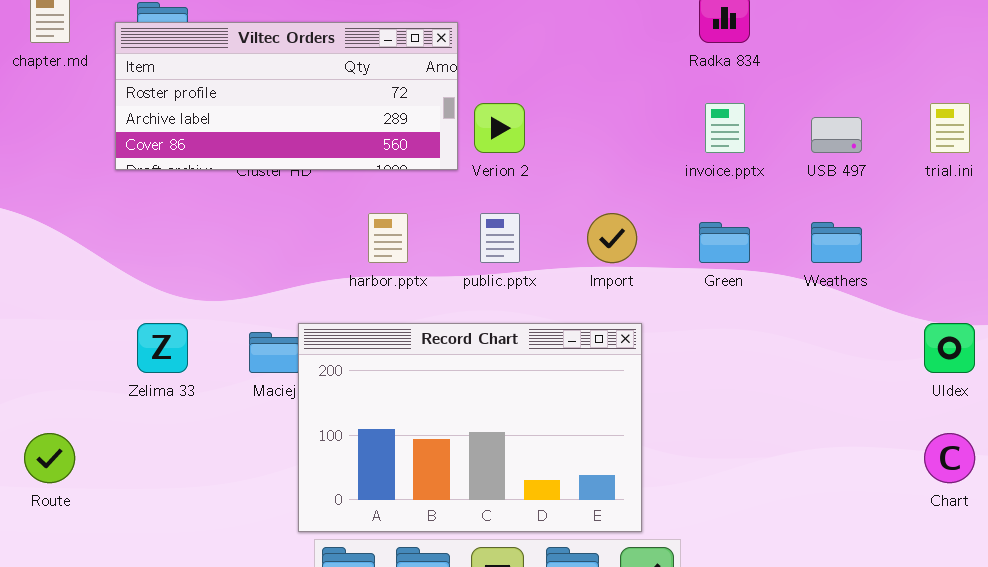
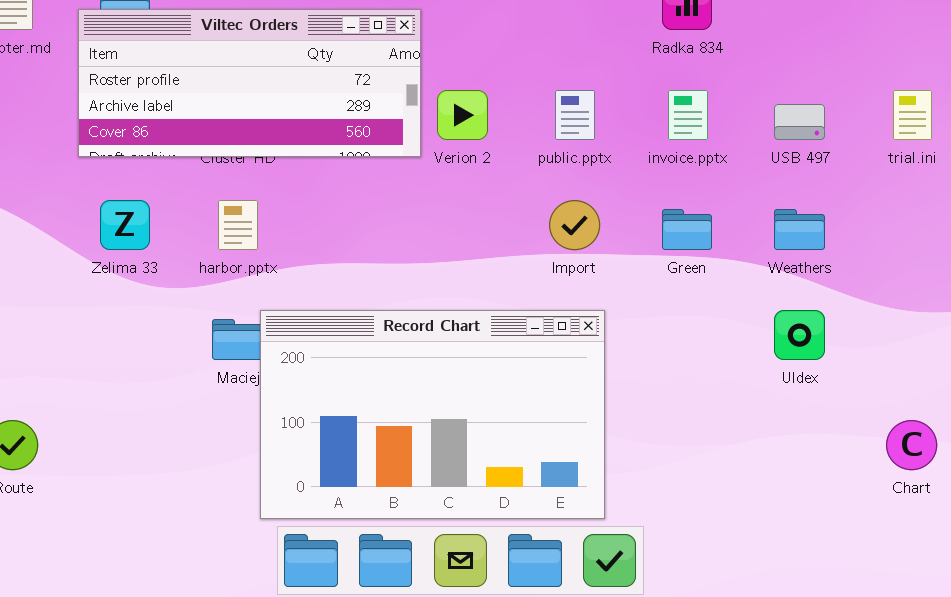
harbor.pptx: [368,213,408,263] -> [218,200,258,250], moved
public.pptx: [480,213,520,263] -> [555,90,595,140], moved
Zelima 33: [137,323,188,373] -> [100,200,150,250], moved
Uldex: [924,323,975,373] -> [774,310,825,360], moved

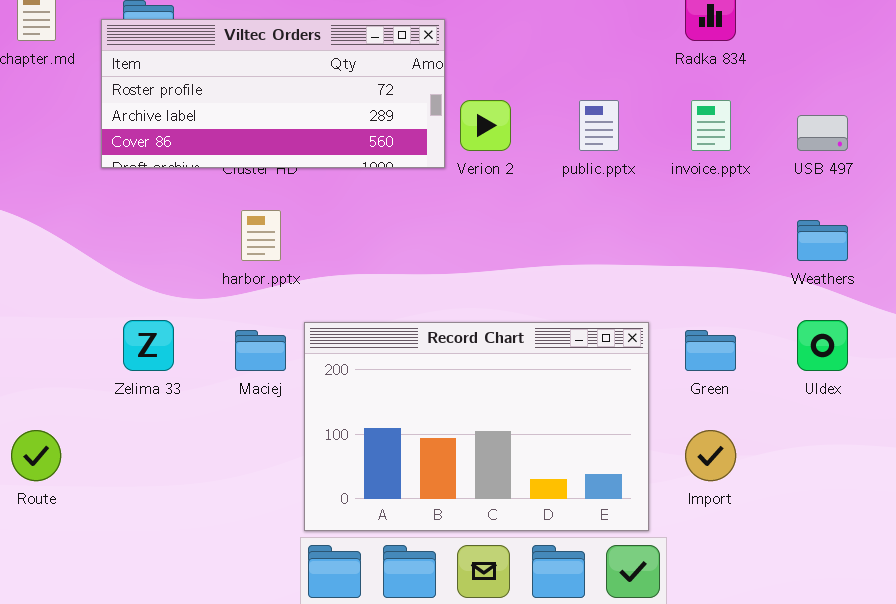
Zelima 33: [100,200,150,250] -> [123,320,174,371], moved
Import: [549,200,600,250] -> [685,430,736,481], moved
Green: [662,209,712,250] -> [685,330,736,371], moved
Record Chart: [260,310,605,519] -> [304,322,649,531], moved

